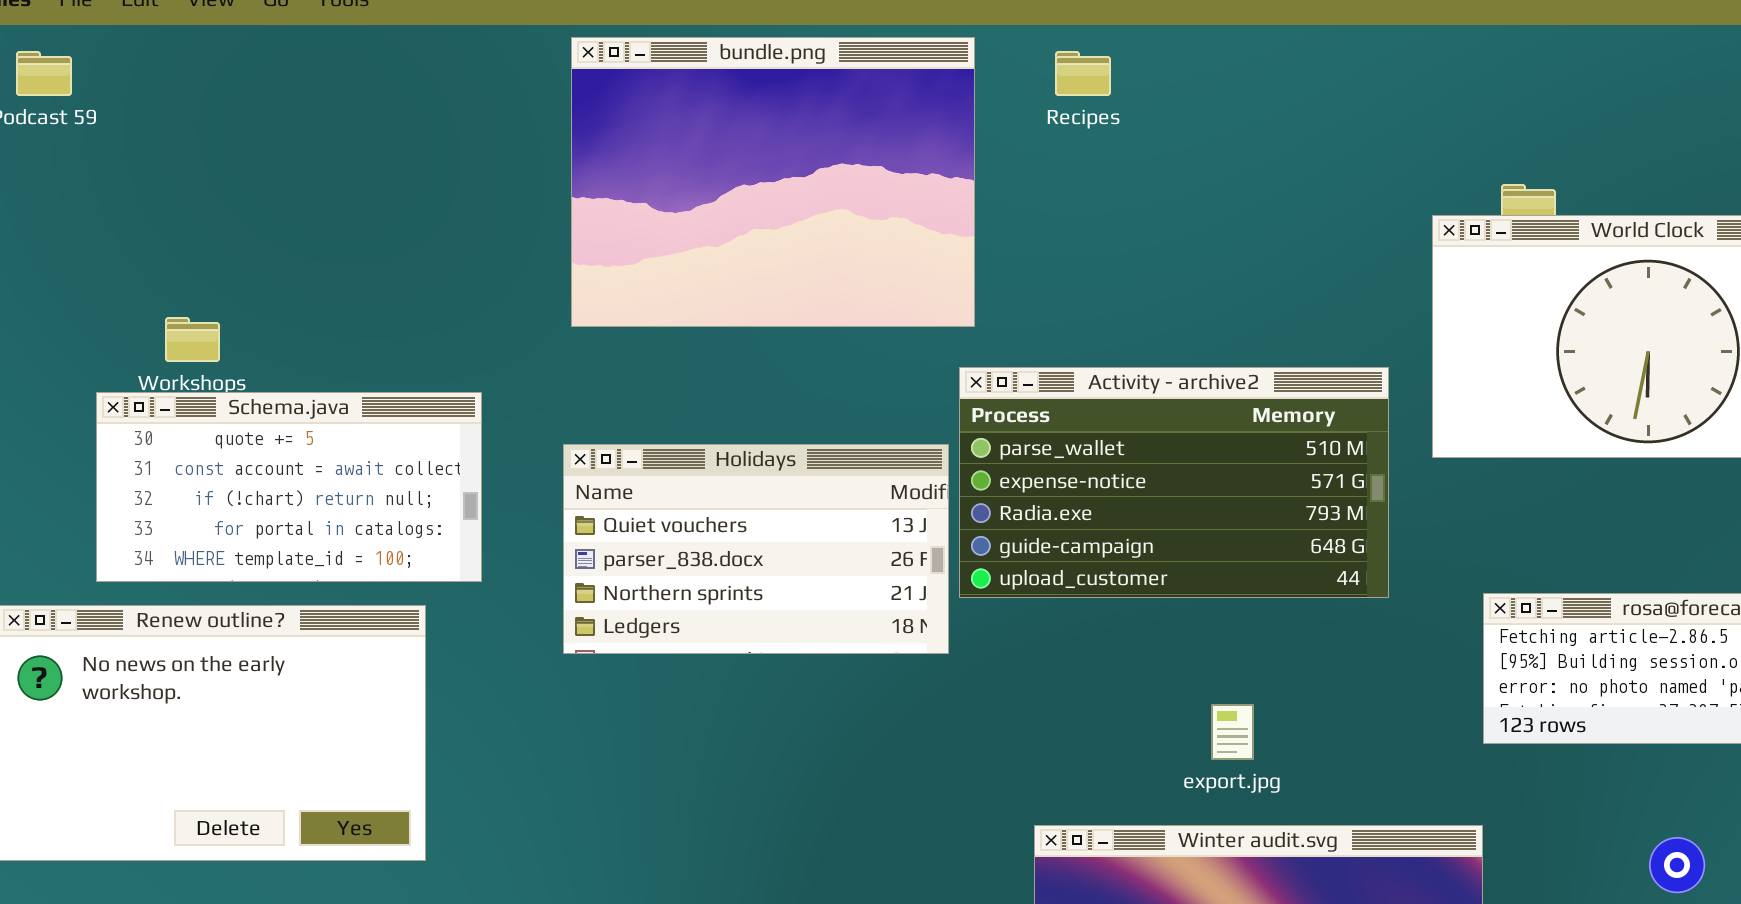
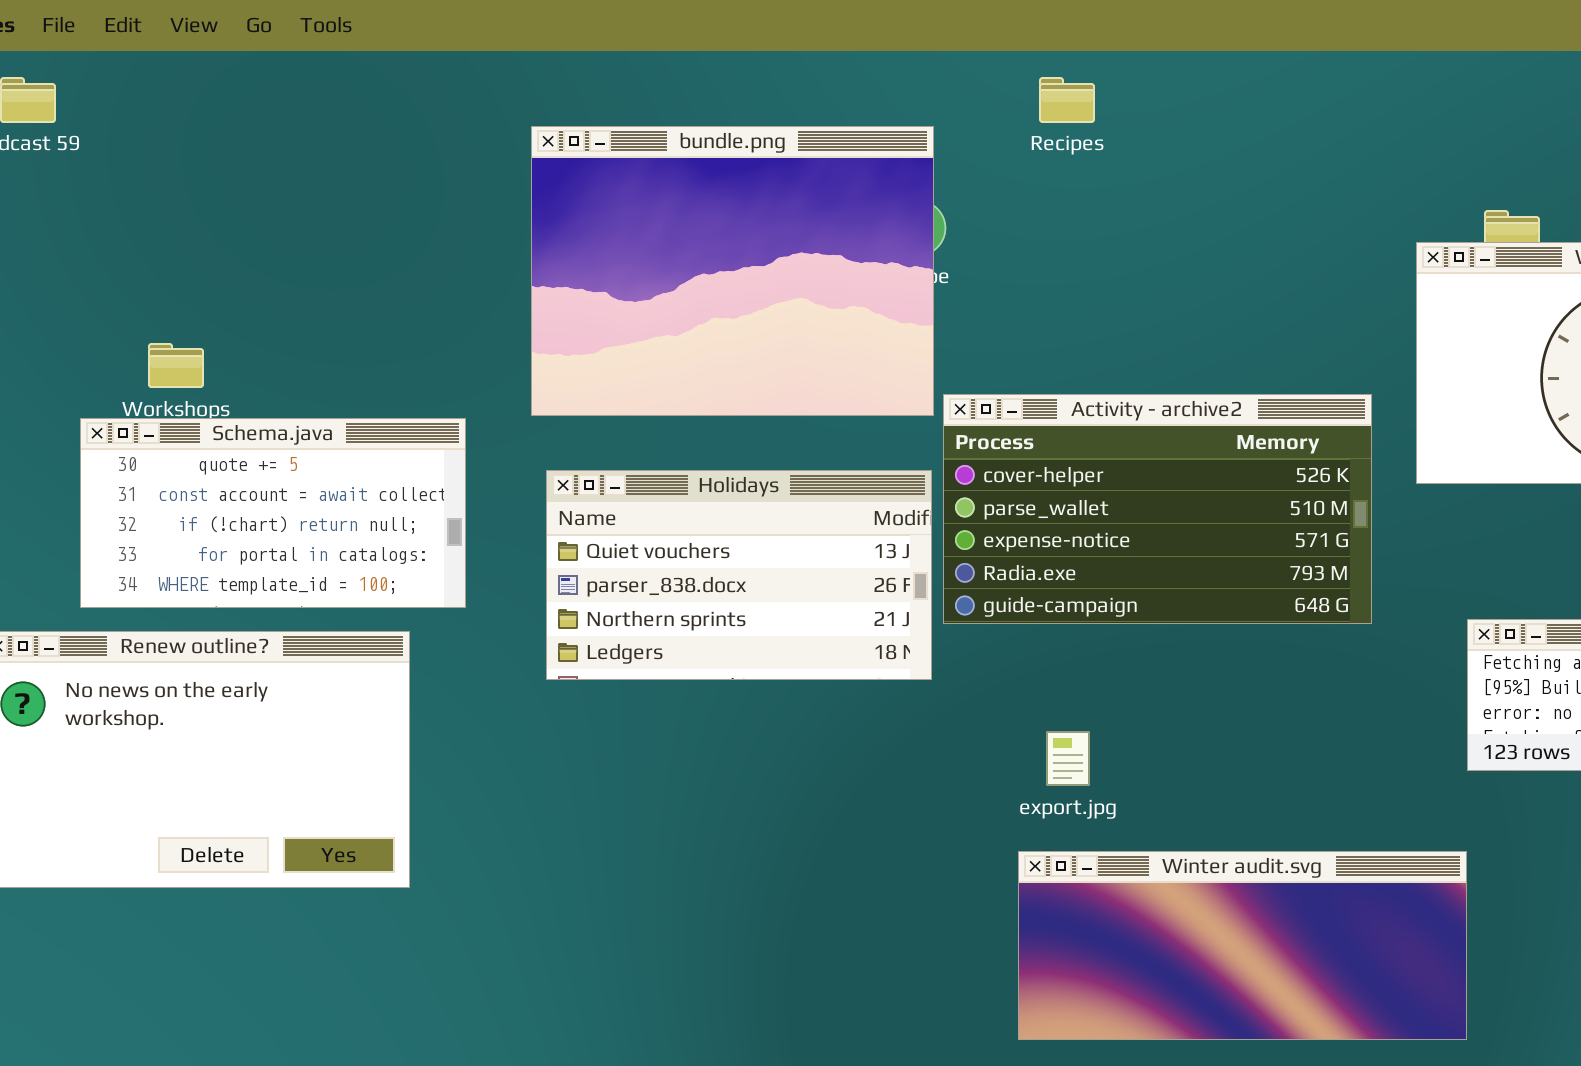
bundle.png: [571,37,975,327] -> [531,126,934,416], moved
Activity - archive2: [959,367,1389,598] -> [943,394,1372,624], scrolled up 1 row
export.jpg: [1211,704,1254,760] -> [1046,731,1090,786], moved

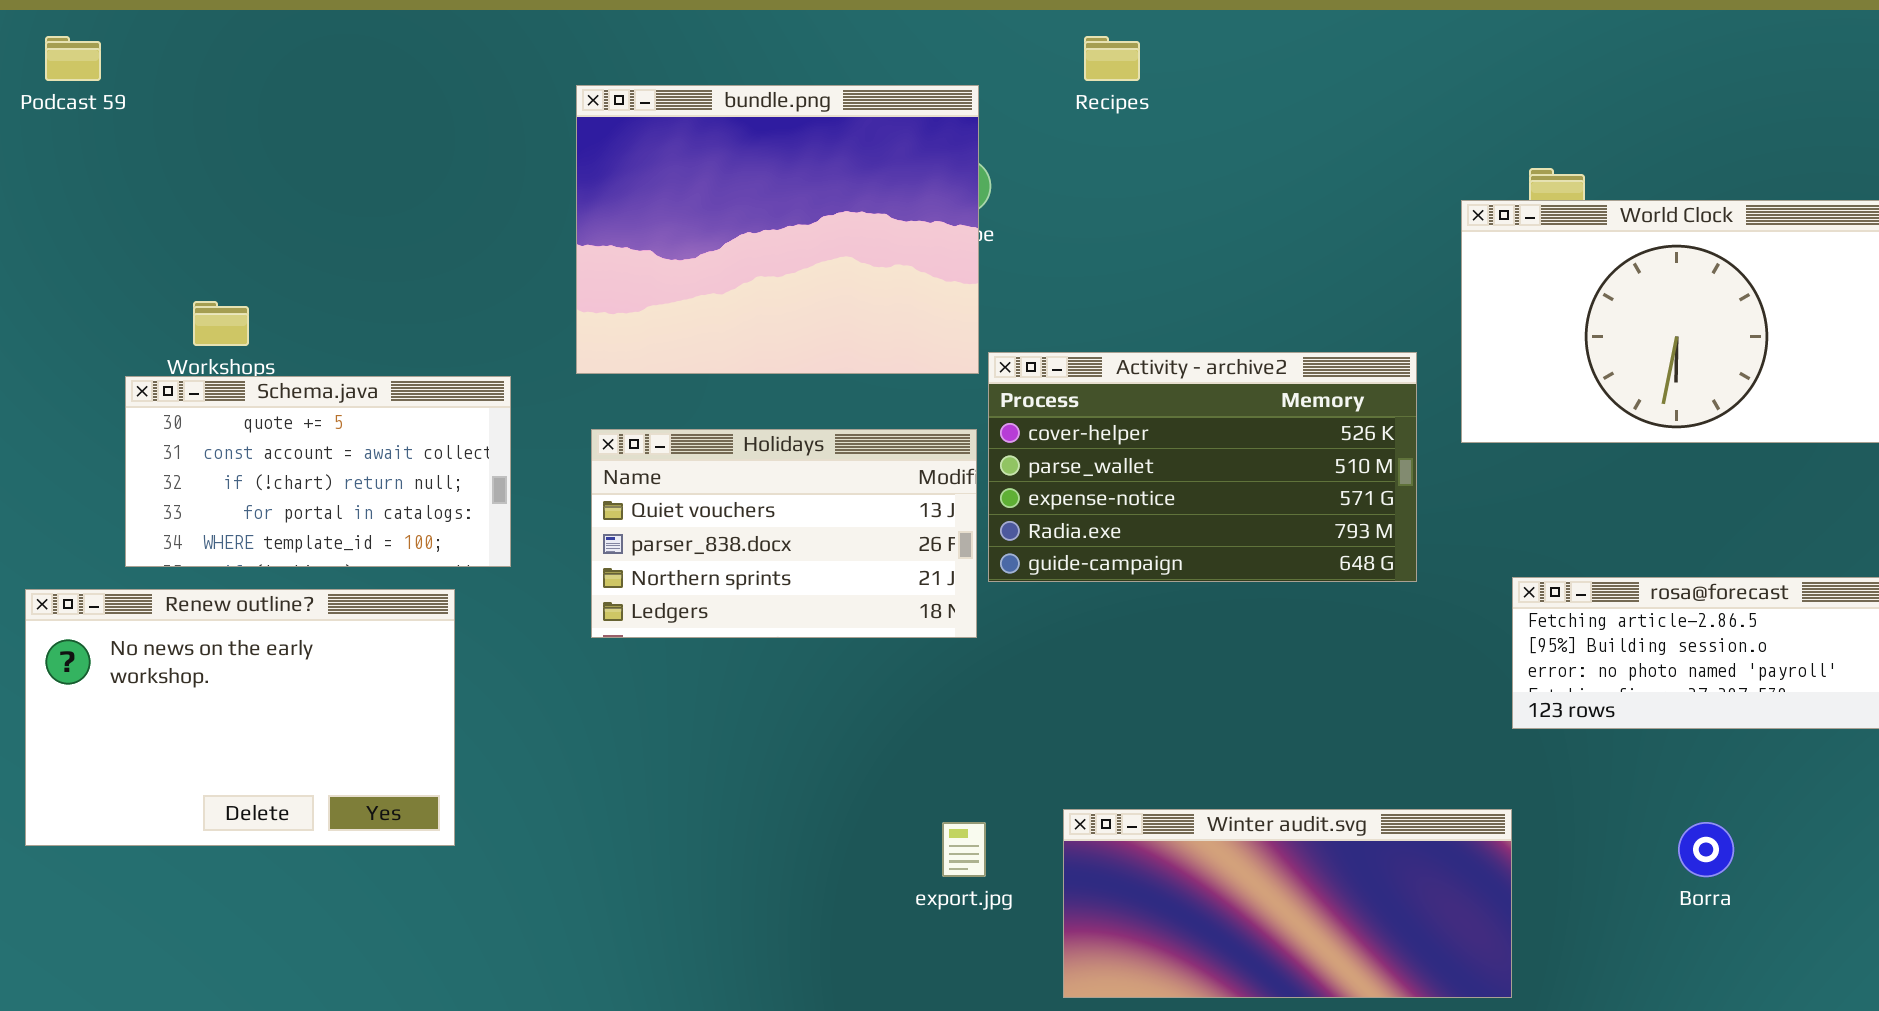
export.jpg: [1046,731,1090,786] -> [942,822,986,877], moved

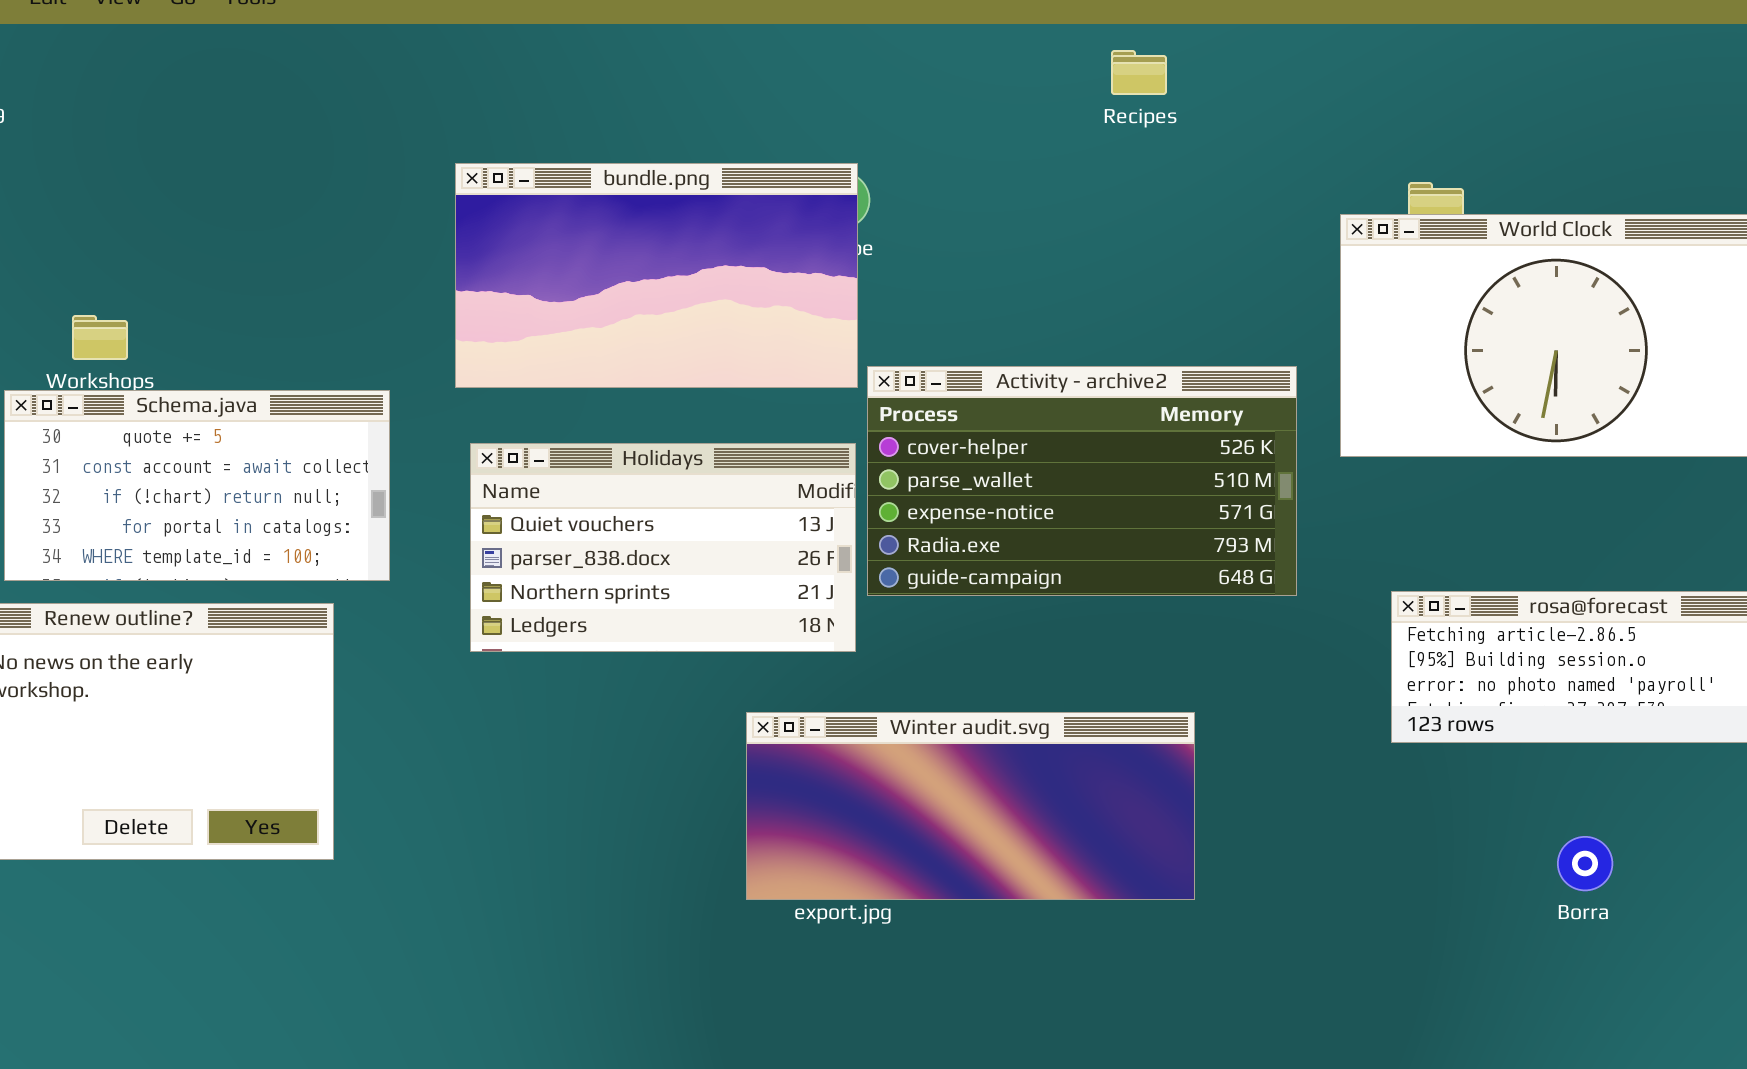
Recipes: [1084,36,1140,81] -> [1111,50,1167,95], moved
bundle.png: [576,85,979,374] -> [455,163,858,388], resized
Winter audit.svg: [1063,809,1512,998] -> [746,712,1195,900], moved

